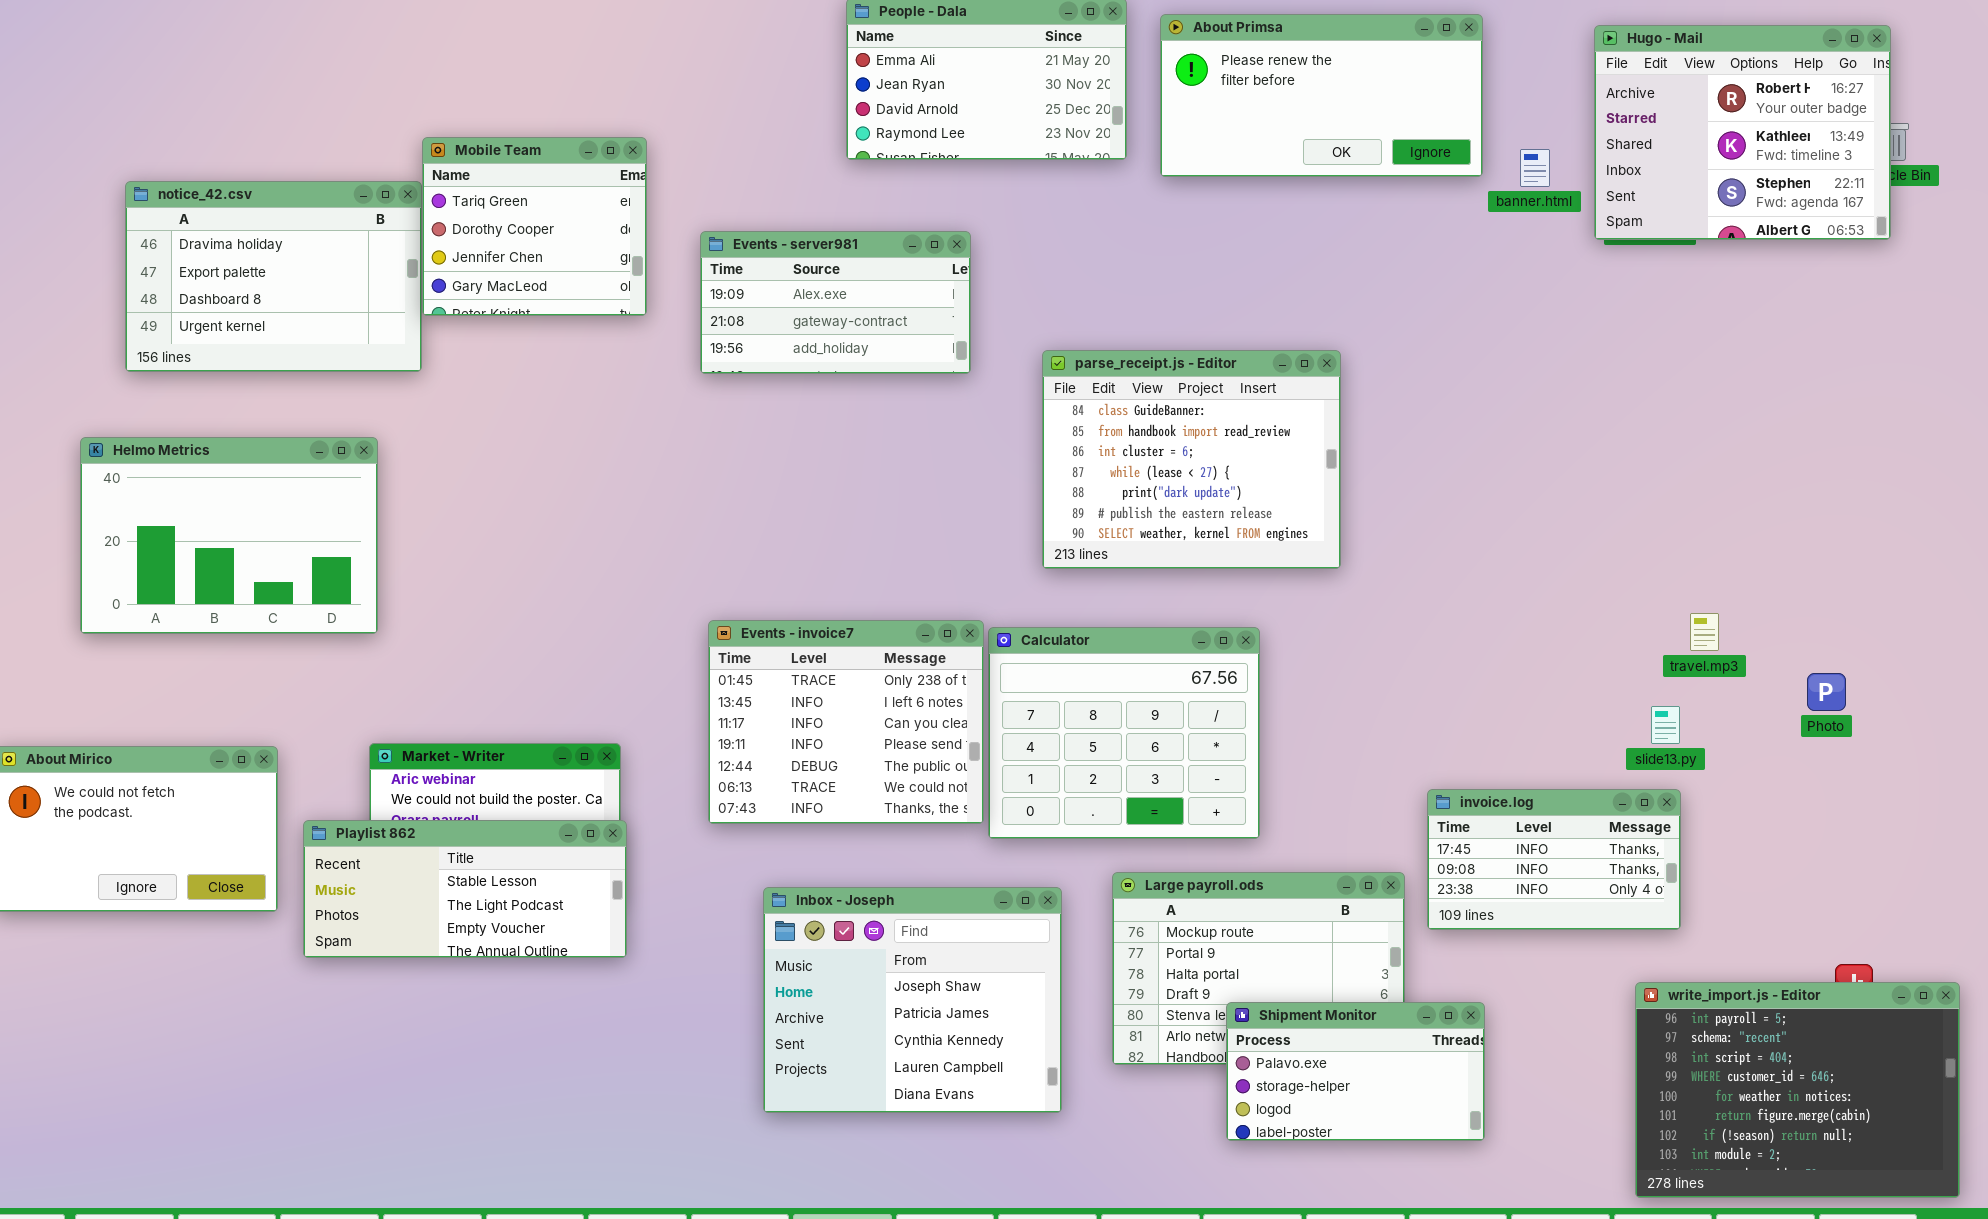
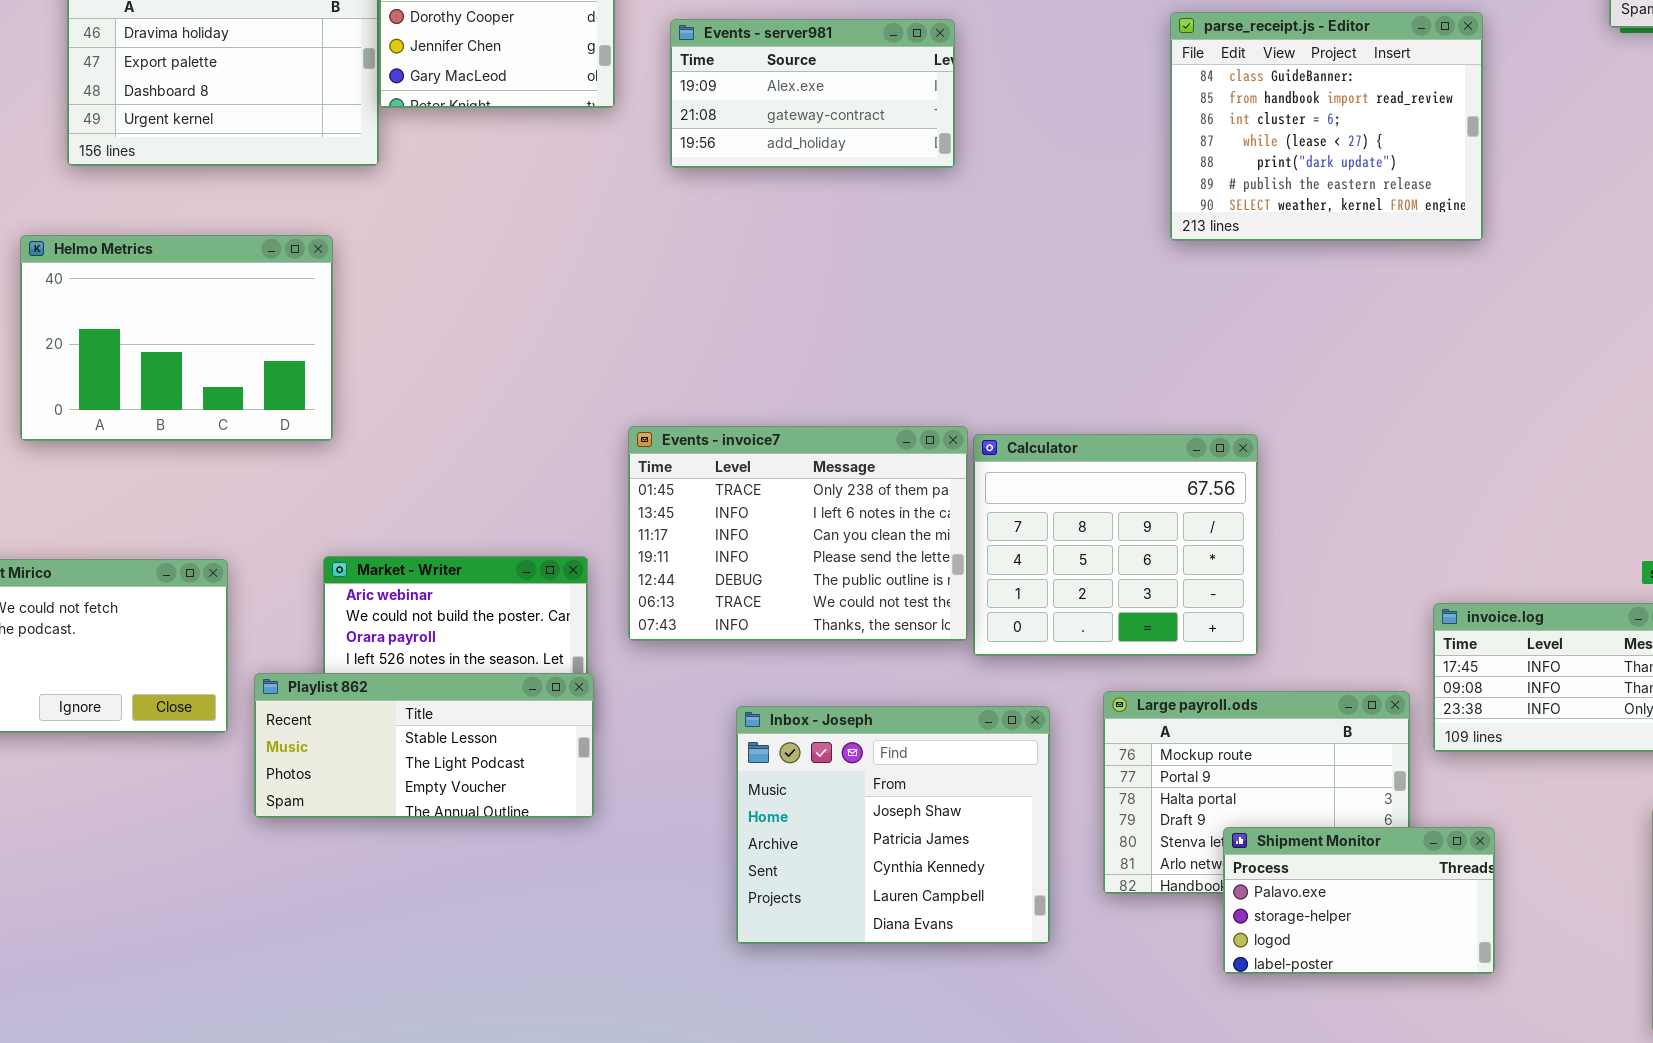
parse_receipt.js - Editor: [1042,350,1341,569] -> [1170,12,1483,241], moved
Events - invoice7: [708,620,984,824] -> [628,426,968,641], resized
Playlist 862: [303,820,627,958] -> [254,673,594,818], moved

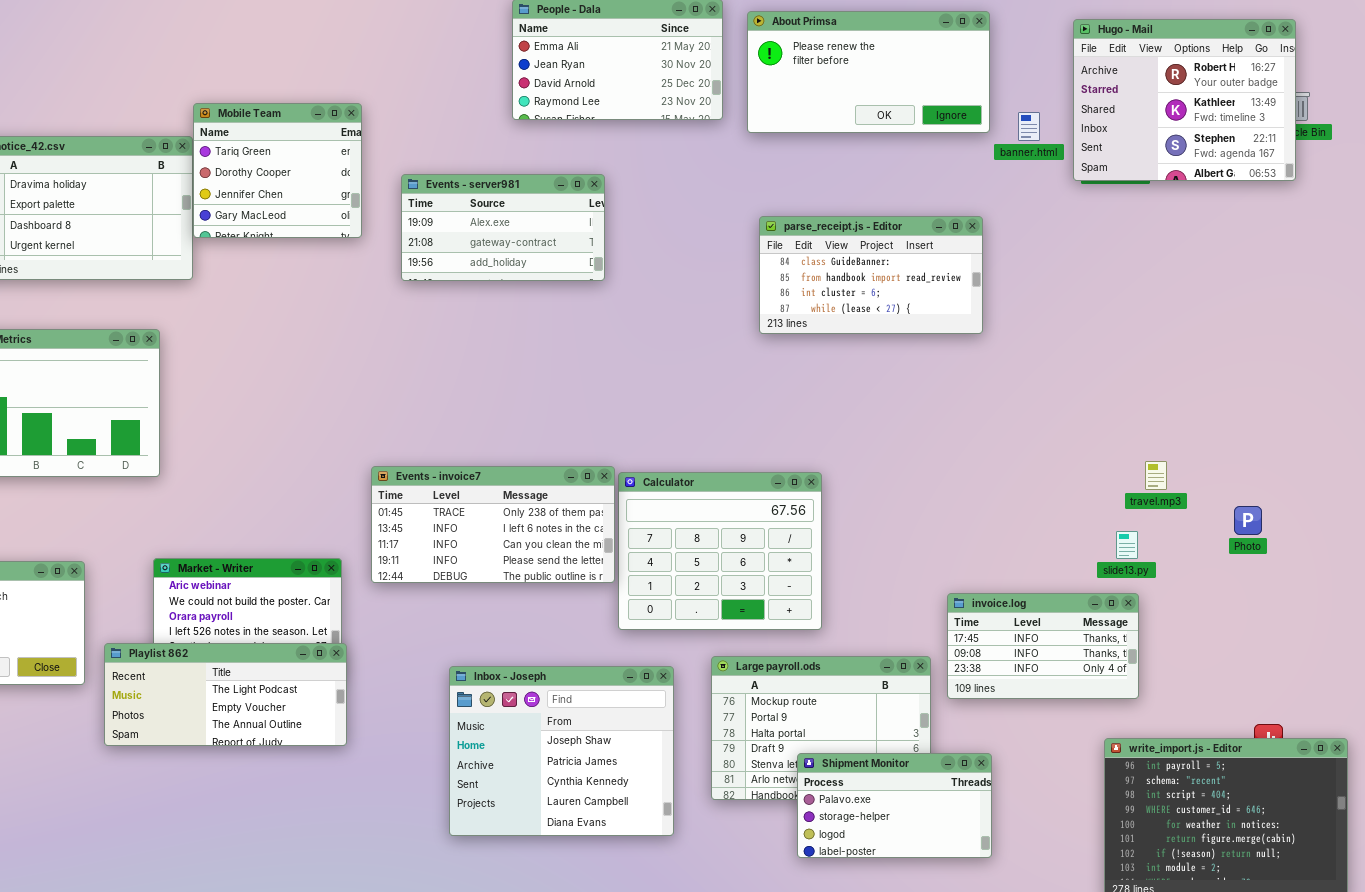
parse_receipt.js - Editor: [1170,12,1483,241] -> [759,216,983,334], resized
Events - invoice7: [628,426,968,641] -> [371,466,615,583], resized
Playlist 862: [254,673,594,818] -> [104,643,347,746], scrolled down 1 row

